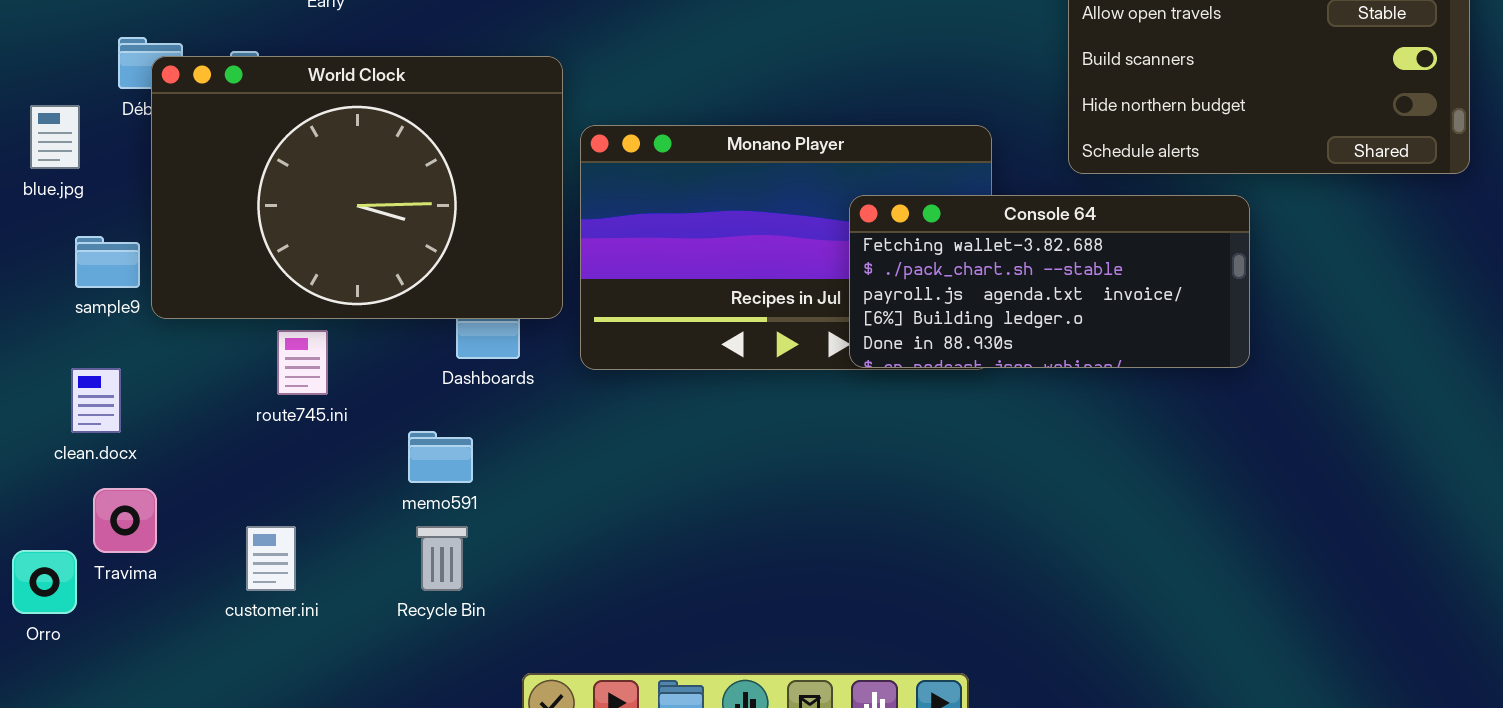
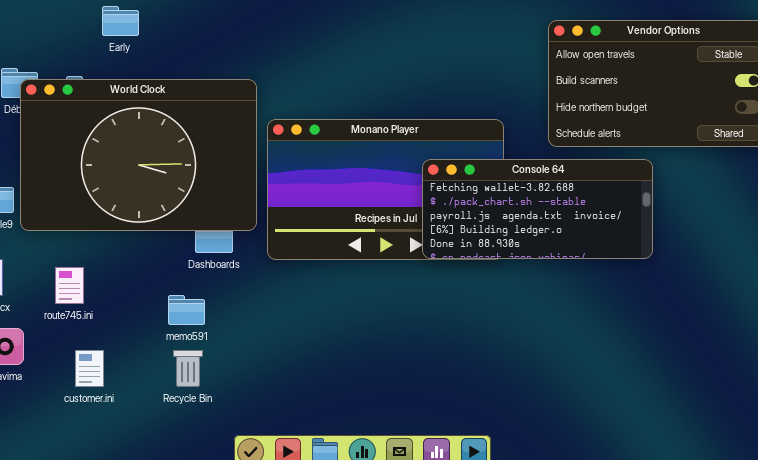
route745.ini: [277,330,328,395] -> [55,267,84,304], moved

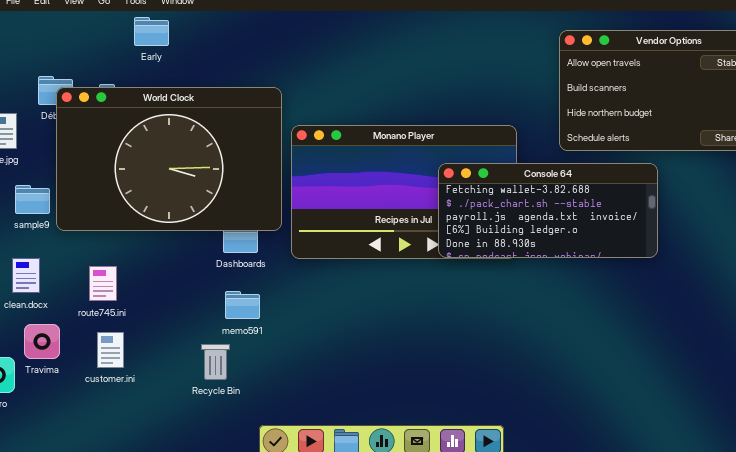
memo591: [168,295,205,325] -> [225,291,260,319], moved
customer.ini: [75,350,104,387] -> [97,332,124,368], moved

